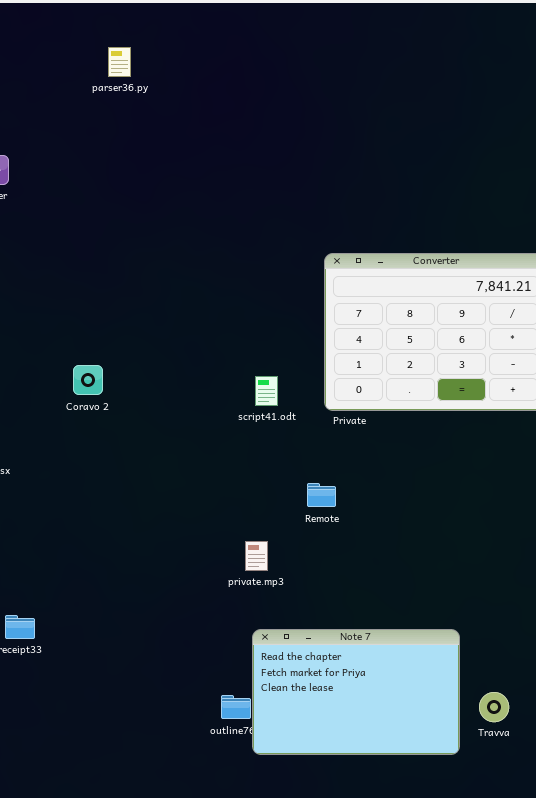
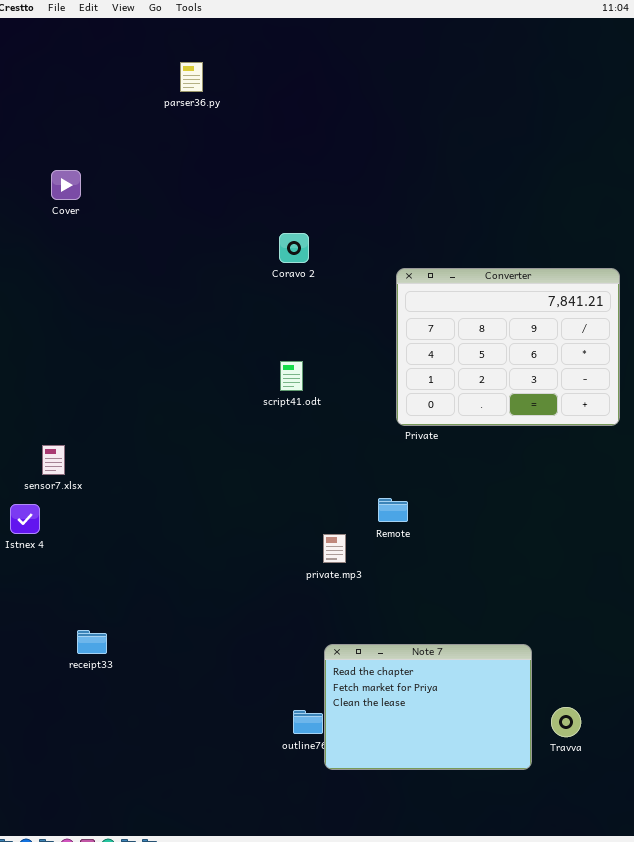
Coravo 2: [73,365,103,395] -> [279,233,309,263], moved
script41.odt: [255,376,278,406] -> [280,361,303,391], moved
private.mp3: [245,541,268,571] -> [323,534,346,563], moved

